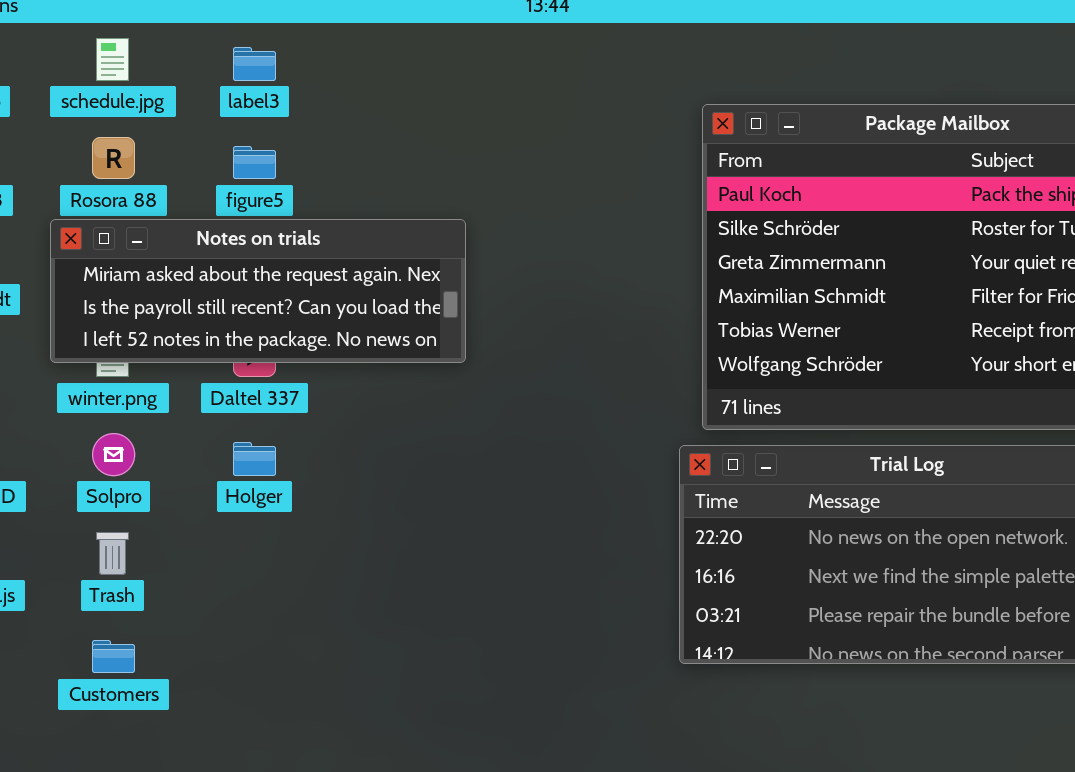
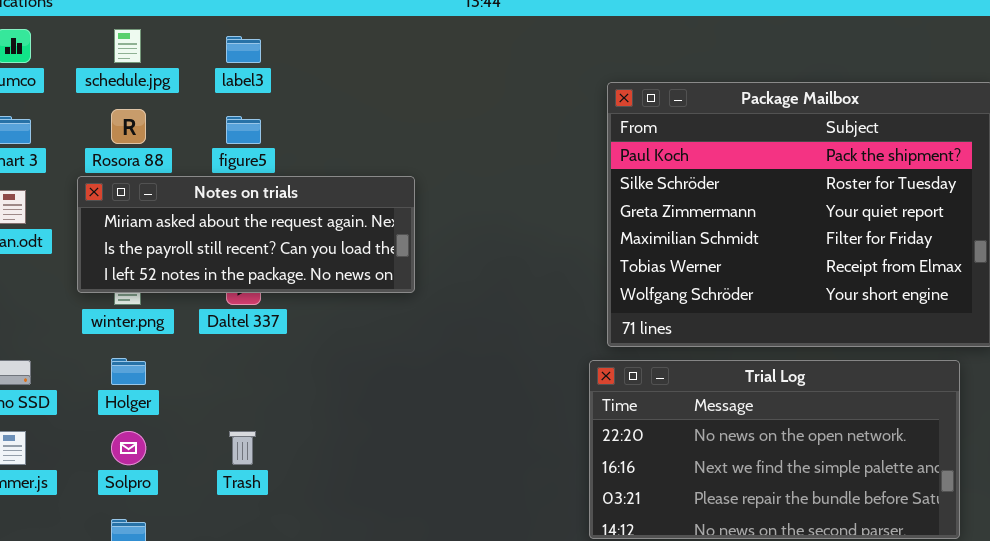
Solpro: [92,433,135,476] -> [111,431,146,465], moved
Holger: [233,442,276,476] -> [111,358,146,385], moved
Trash: [96,532,129,575] -> [229,431,256,465], moved

